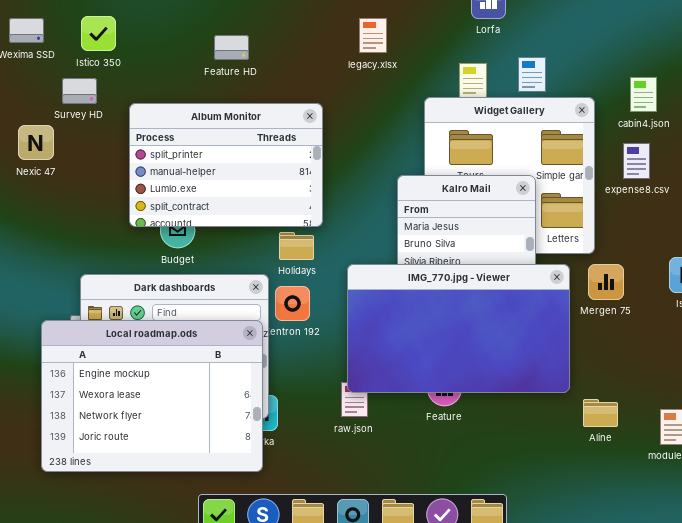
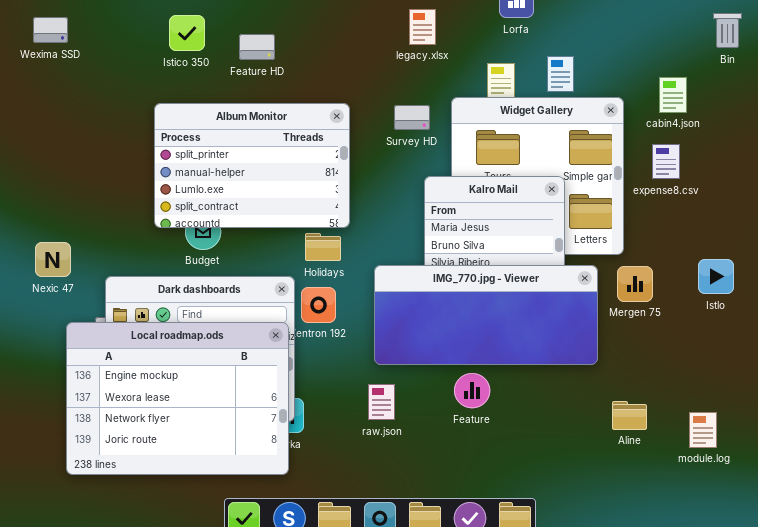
Istico 350: [81,16,116,51] -> [169,15,205,51], moved
legacy.xlsx: [359,18,387,53] -> [409,9,436,45], moved
Survey HD: [62,78,97,104] -> [394,105,430,130], moved
Nexic 47: [18,125,54,160] -> [35,242,71,277], moved
IMG_770.jpg - Viewer: [347,264,570,393] -> [374,265,598,365], resized

